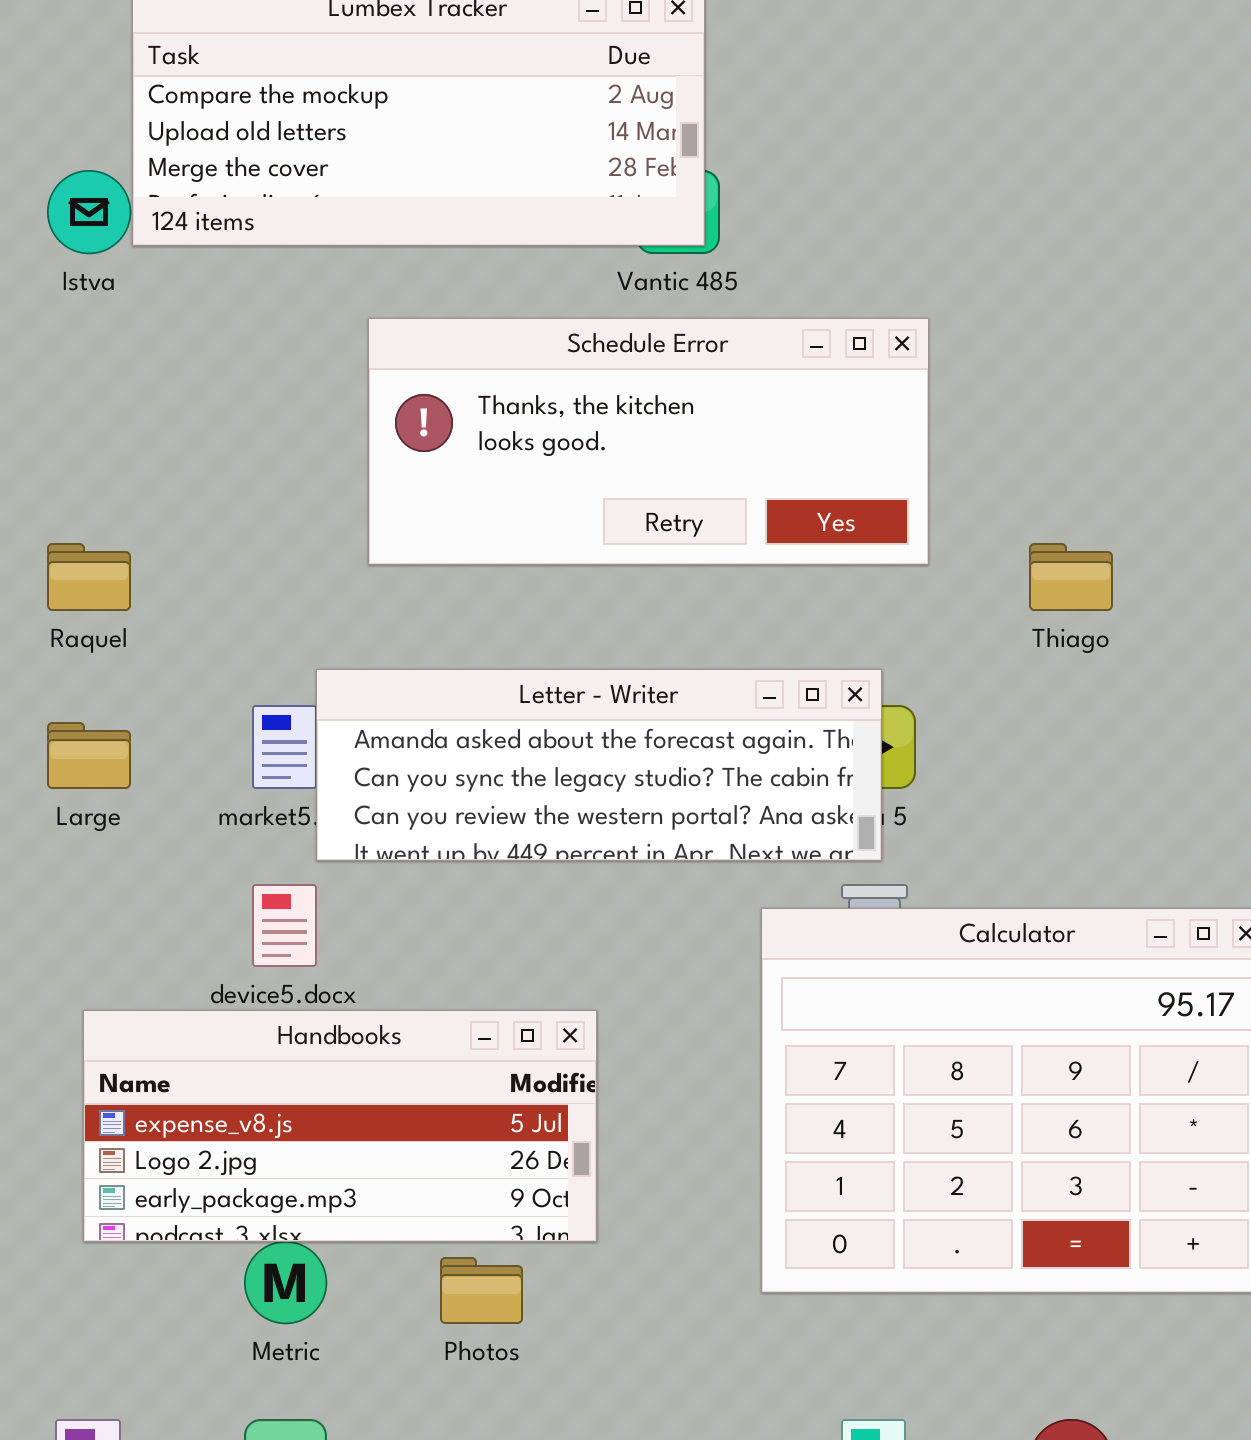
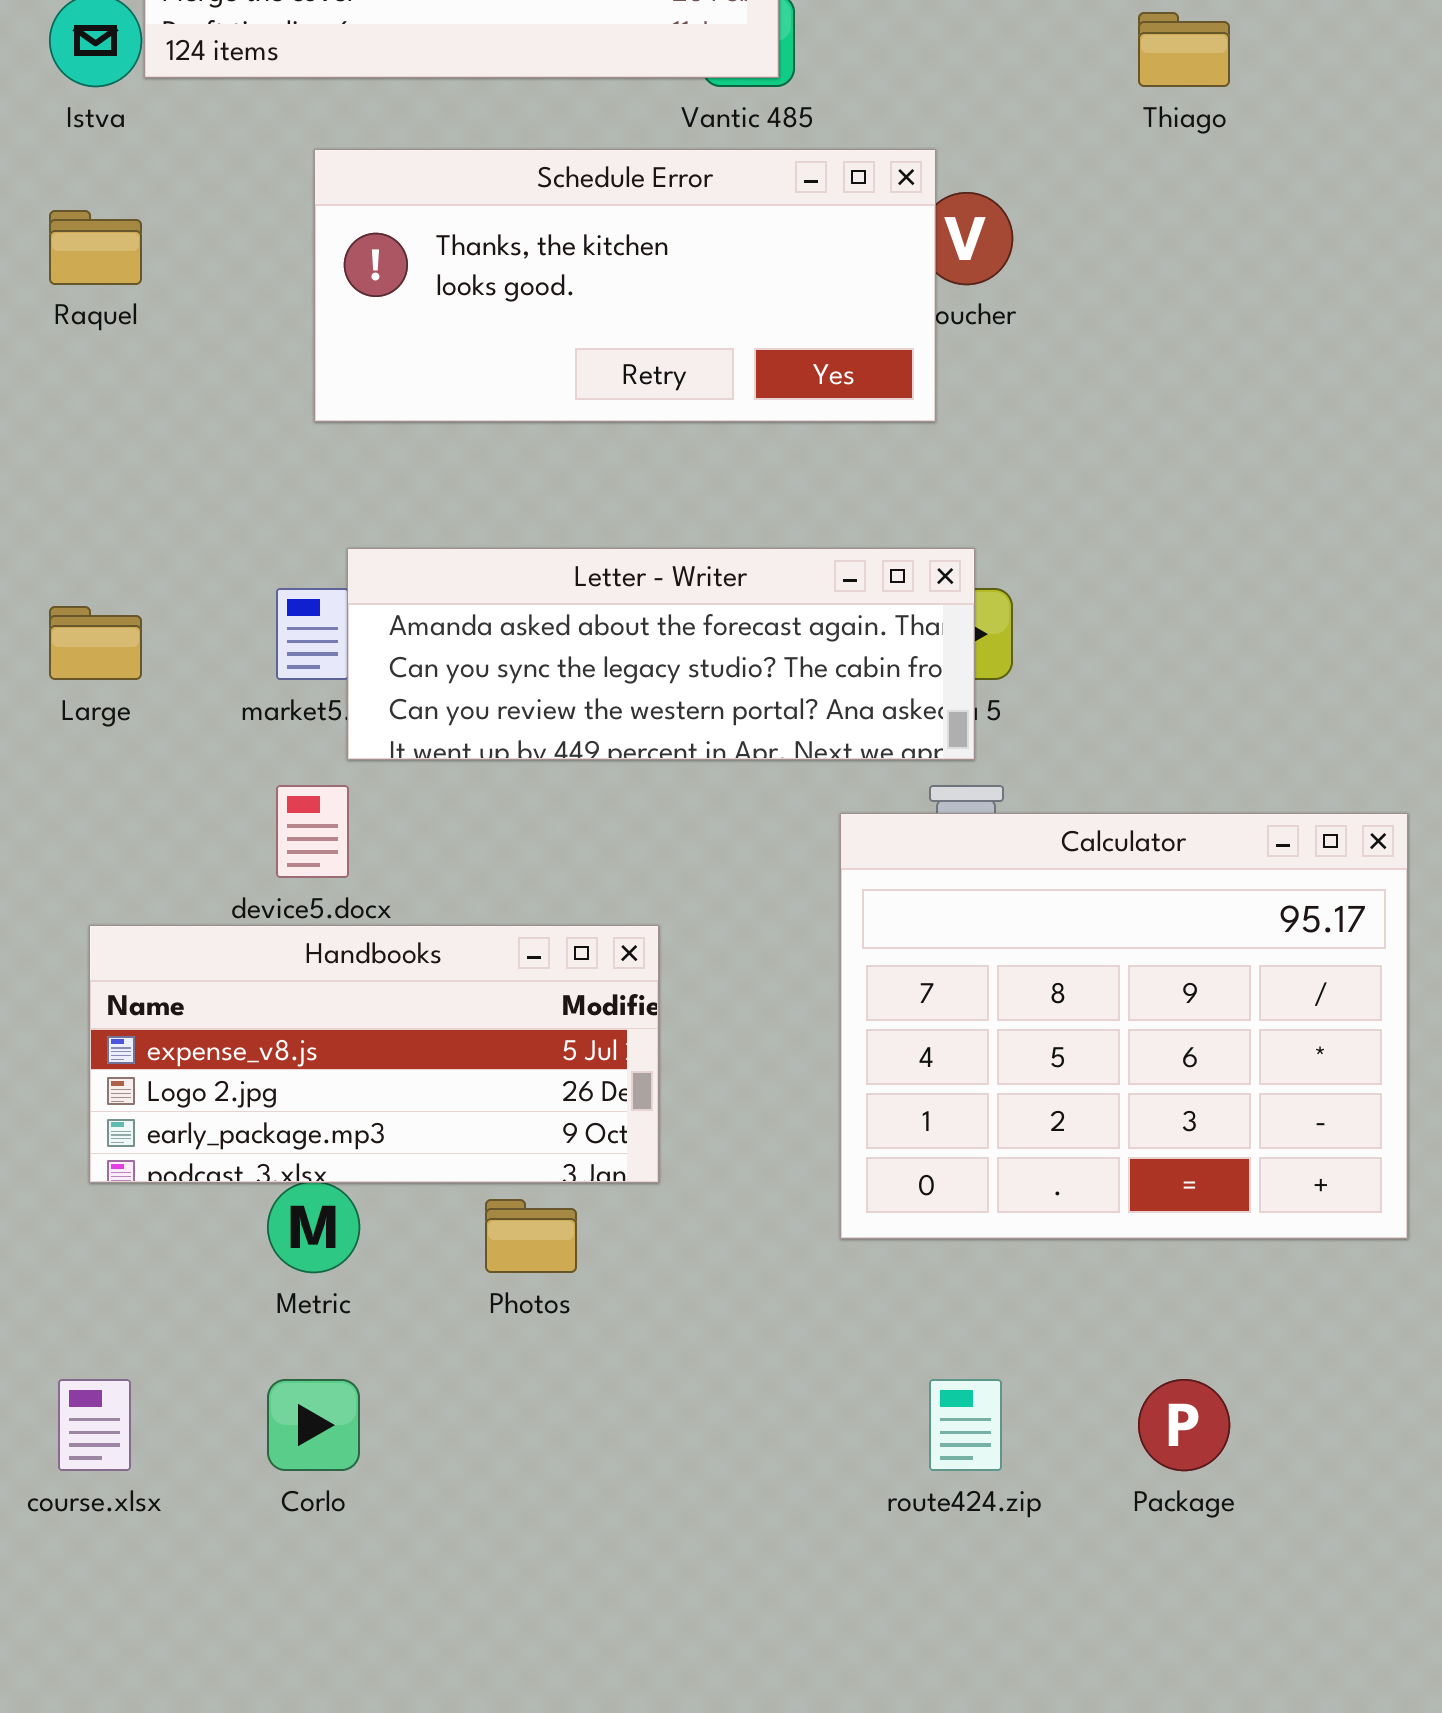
Schedule Error: [368,318,929,565] -> [314,149,936,422], moved
Raquel: [47,543,131,611] -> [49,210,142,285], moved
Thiago: [1029,543,1113,611] -> [1138,12,1230,87], moved

